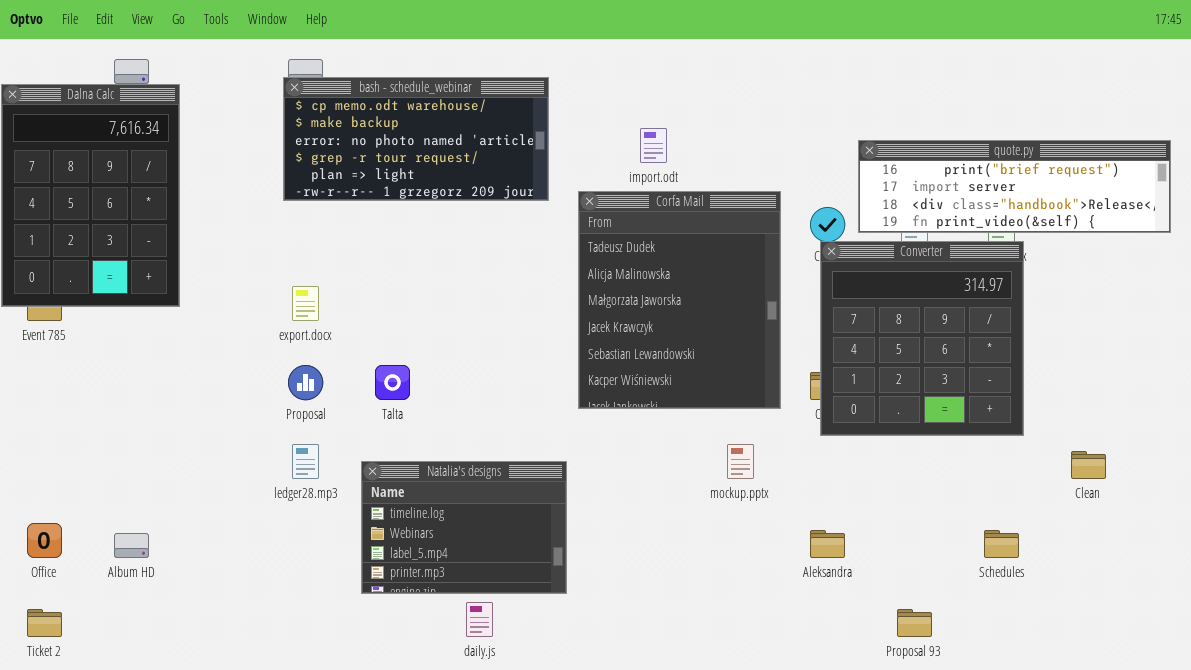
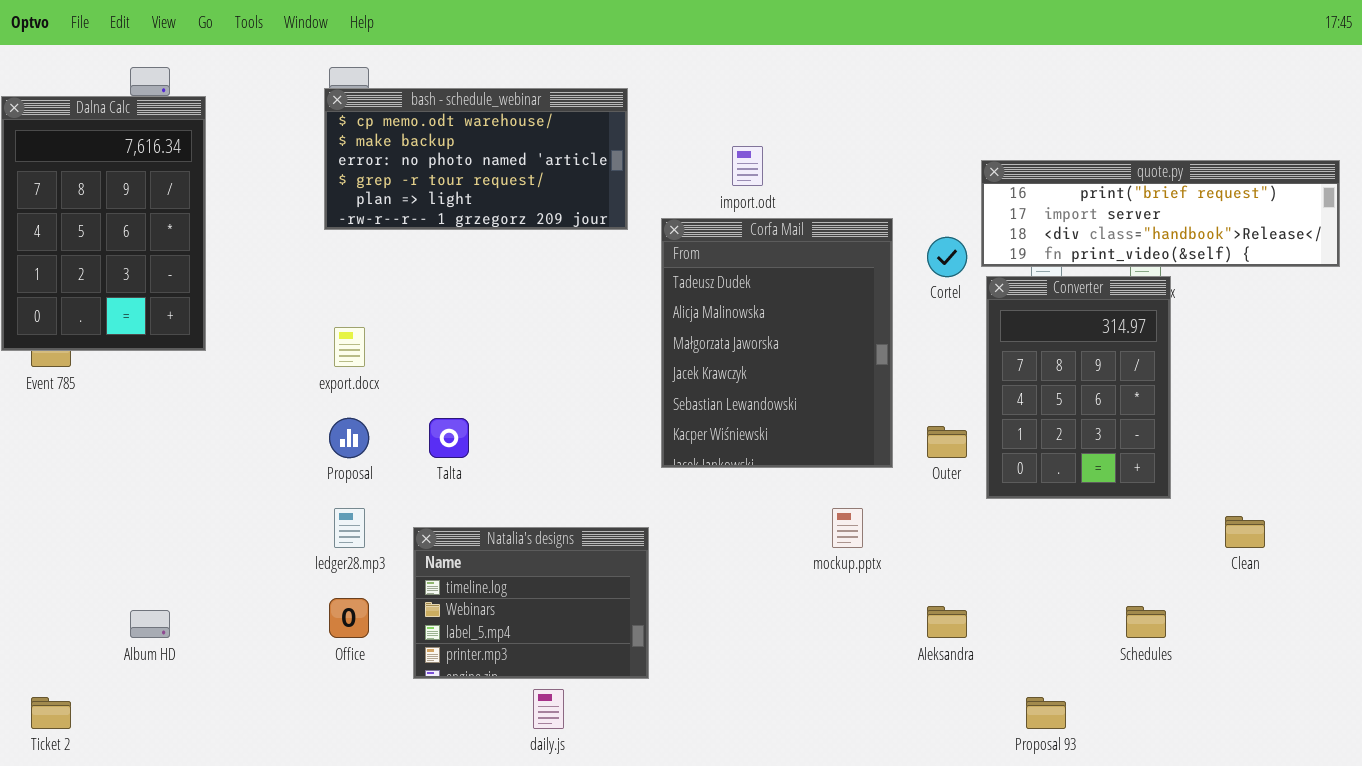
Converter: [820,241,1024,436] -> [986,276,1171,499], resized
Office: [27,523,62,558] -> [329,598,369,638], moved

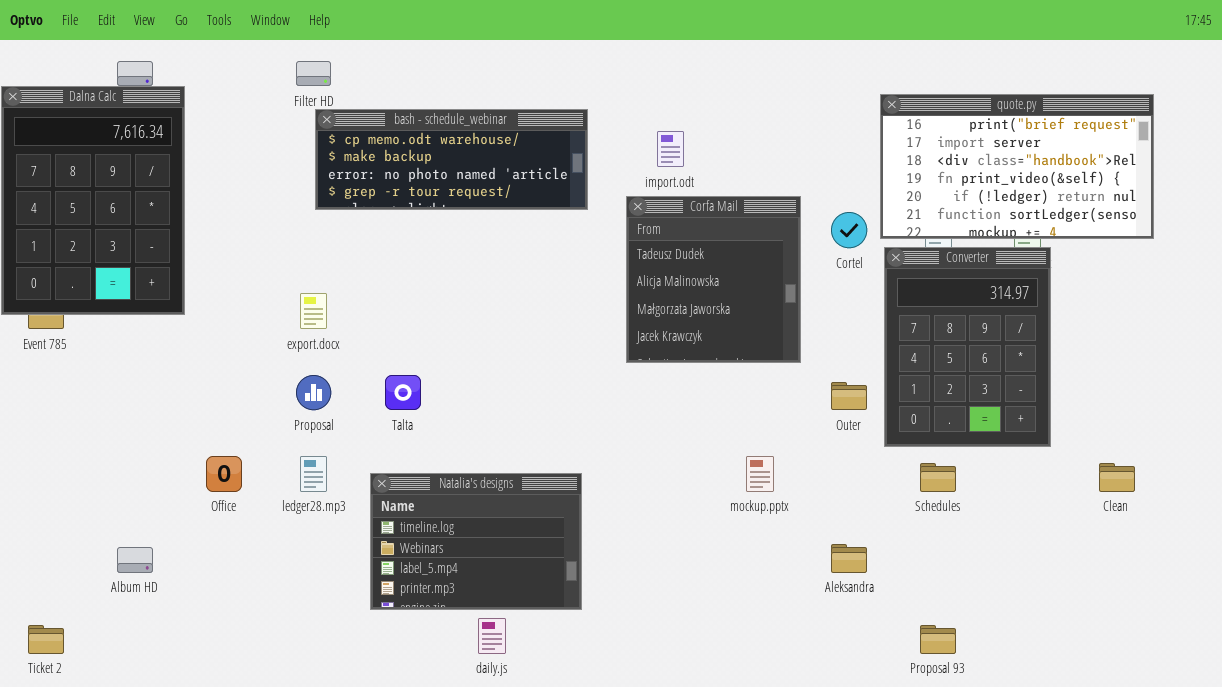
bash - schedule_webinar: [324,88,628,230] -> [315,109,588,210], moved, resized
quote.py: [981,160,1340,267] -> [880,94,1154,239], resized
Corfa Mail: [661,218,893,468] -> [626,196,801,363], resized
Office: [329,598,369,638] -> [206,456,242,492], moved
Schedules: [1126,606,1166,638] -> [920,463,956,492], moved

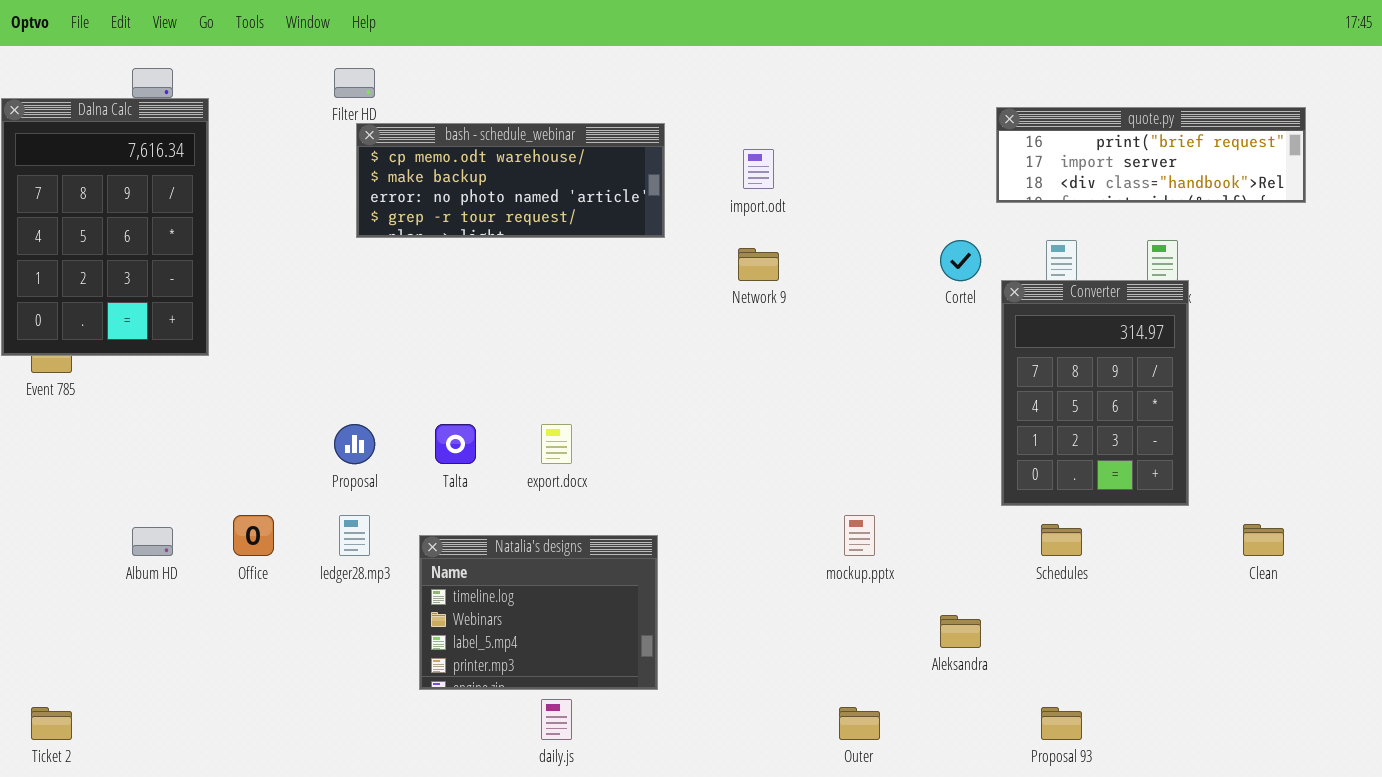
quote.py: [880,94,1154,239] -> [996,107,1306,203], resized
Corfa Mail: [626,196,801,363] -> none, closed
export.docx: [300,293,327,329] -> [541,424,572,464], moved
Outer: [831,382,867,410] -> [839,707,880,740], moved
Album HD: [117,547,153,573] -> [132,527,173,556], moved

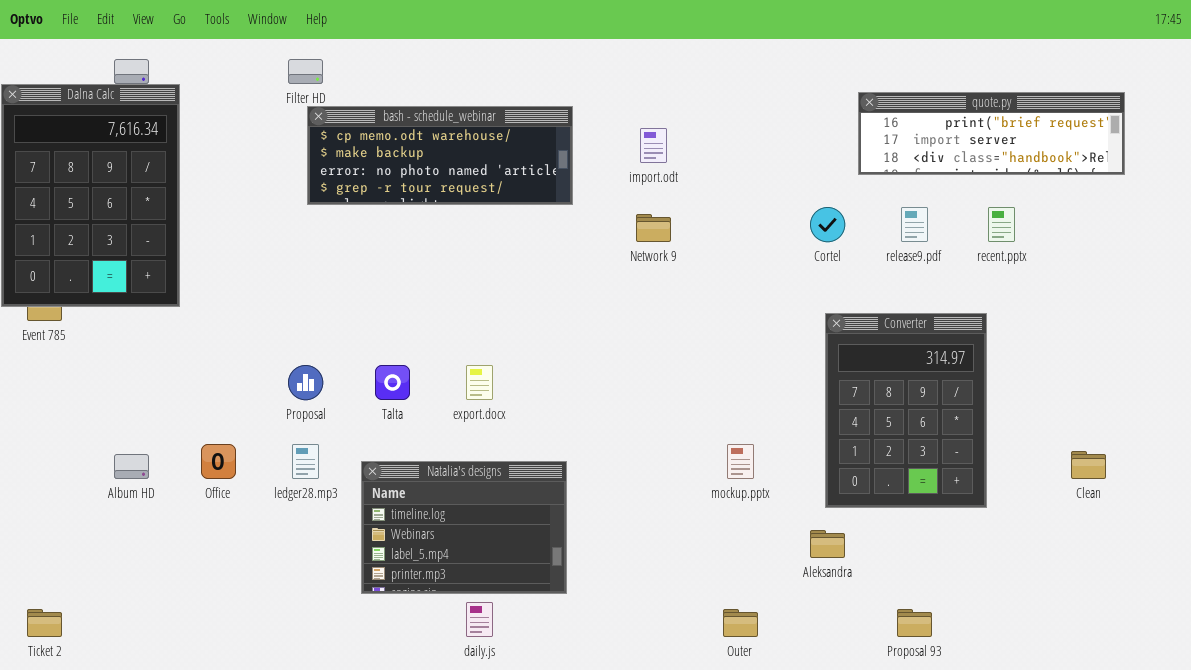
Converter: [1001,280,1189,506] -> [825,313,987,508], moved

